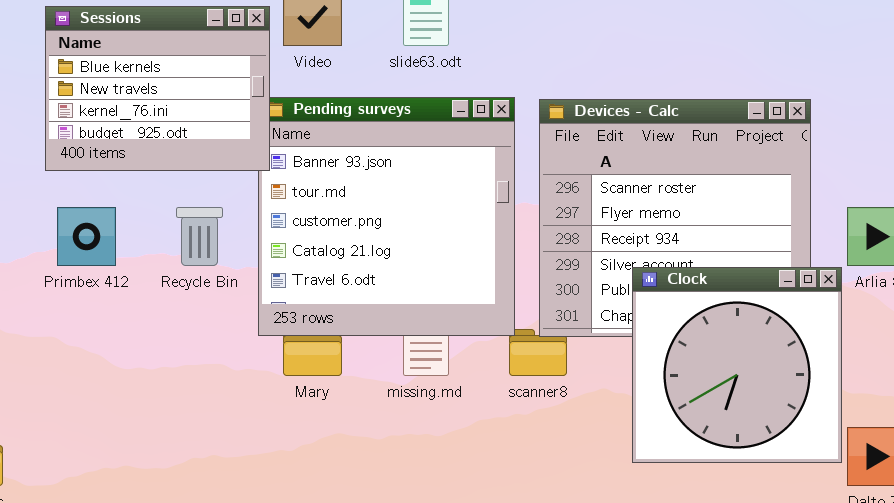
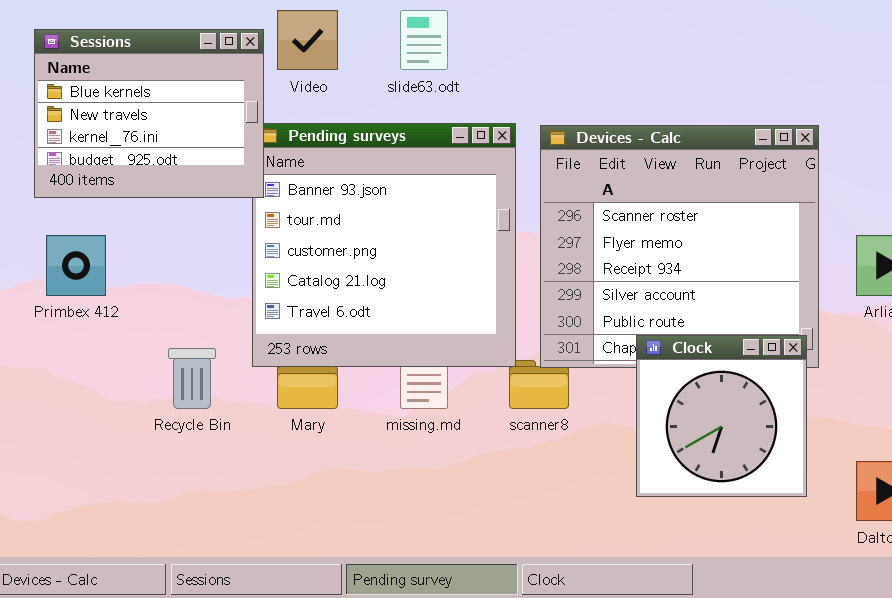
Recycle Bin: [176,207,223,266] -> [168,348,216,409], moved
Clock: [632,267,842,463] -> [636,335,807,497], resized

